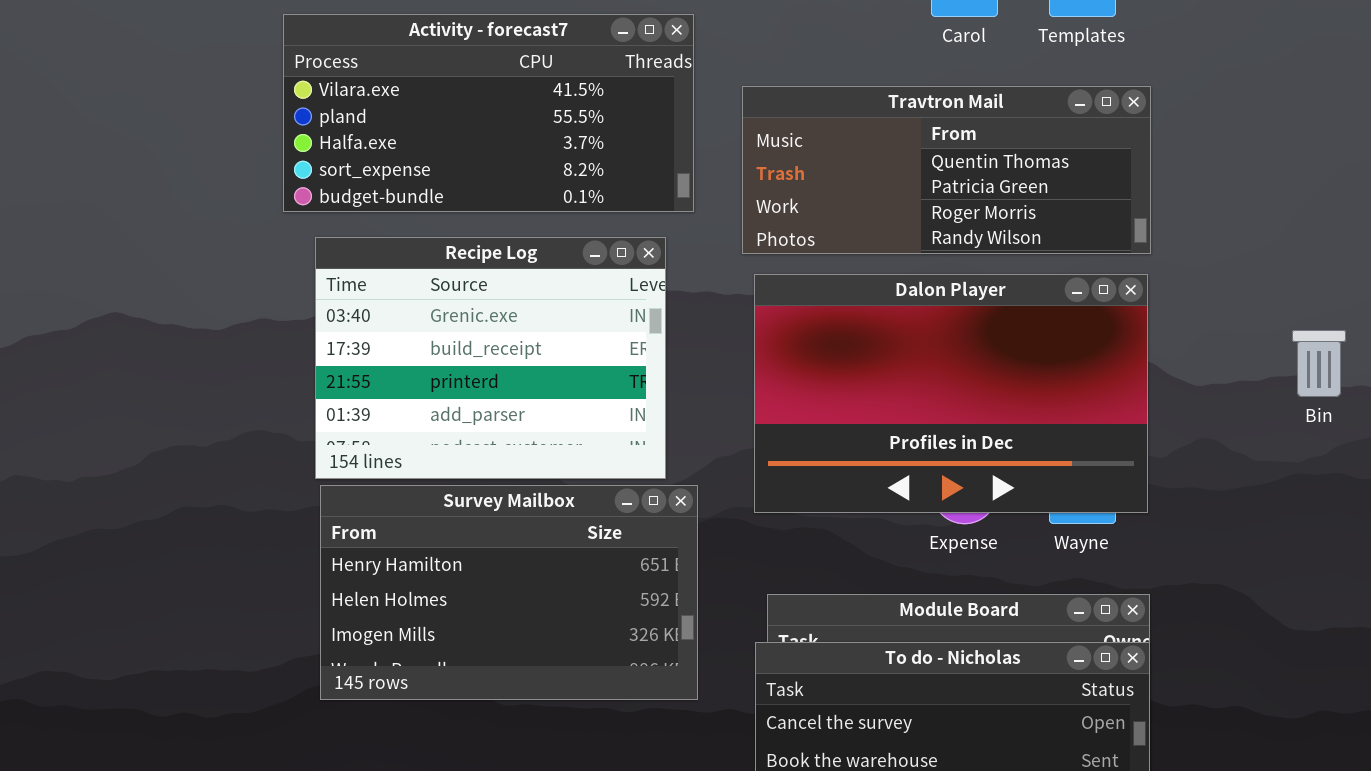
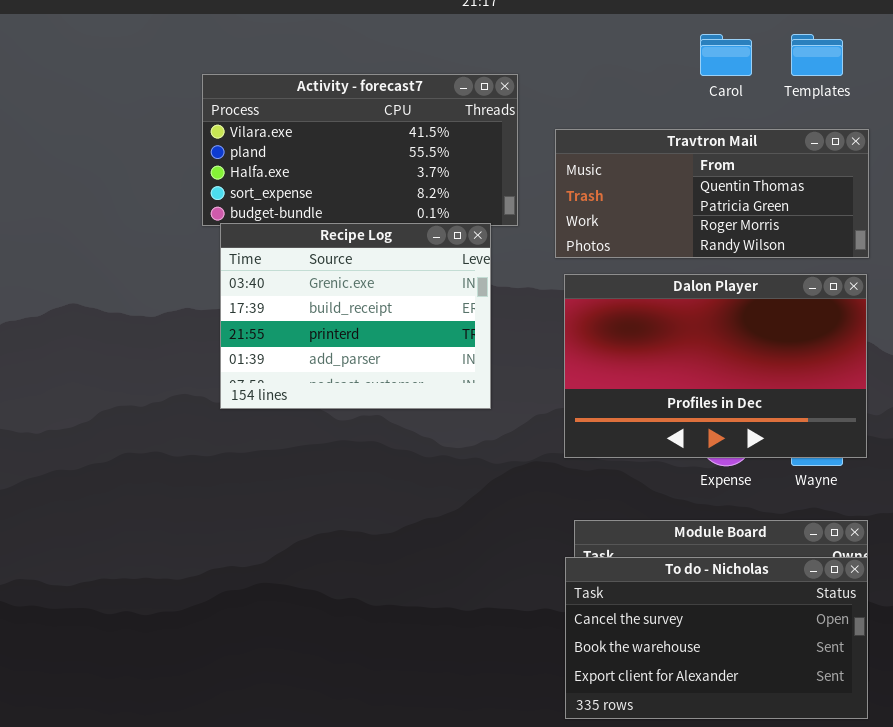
Recipe Log: [315,237,666,479] -> [220,223,491,409], moved
Survey Mailbox: [320,485,698,700] -> none, closed

